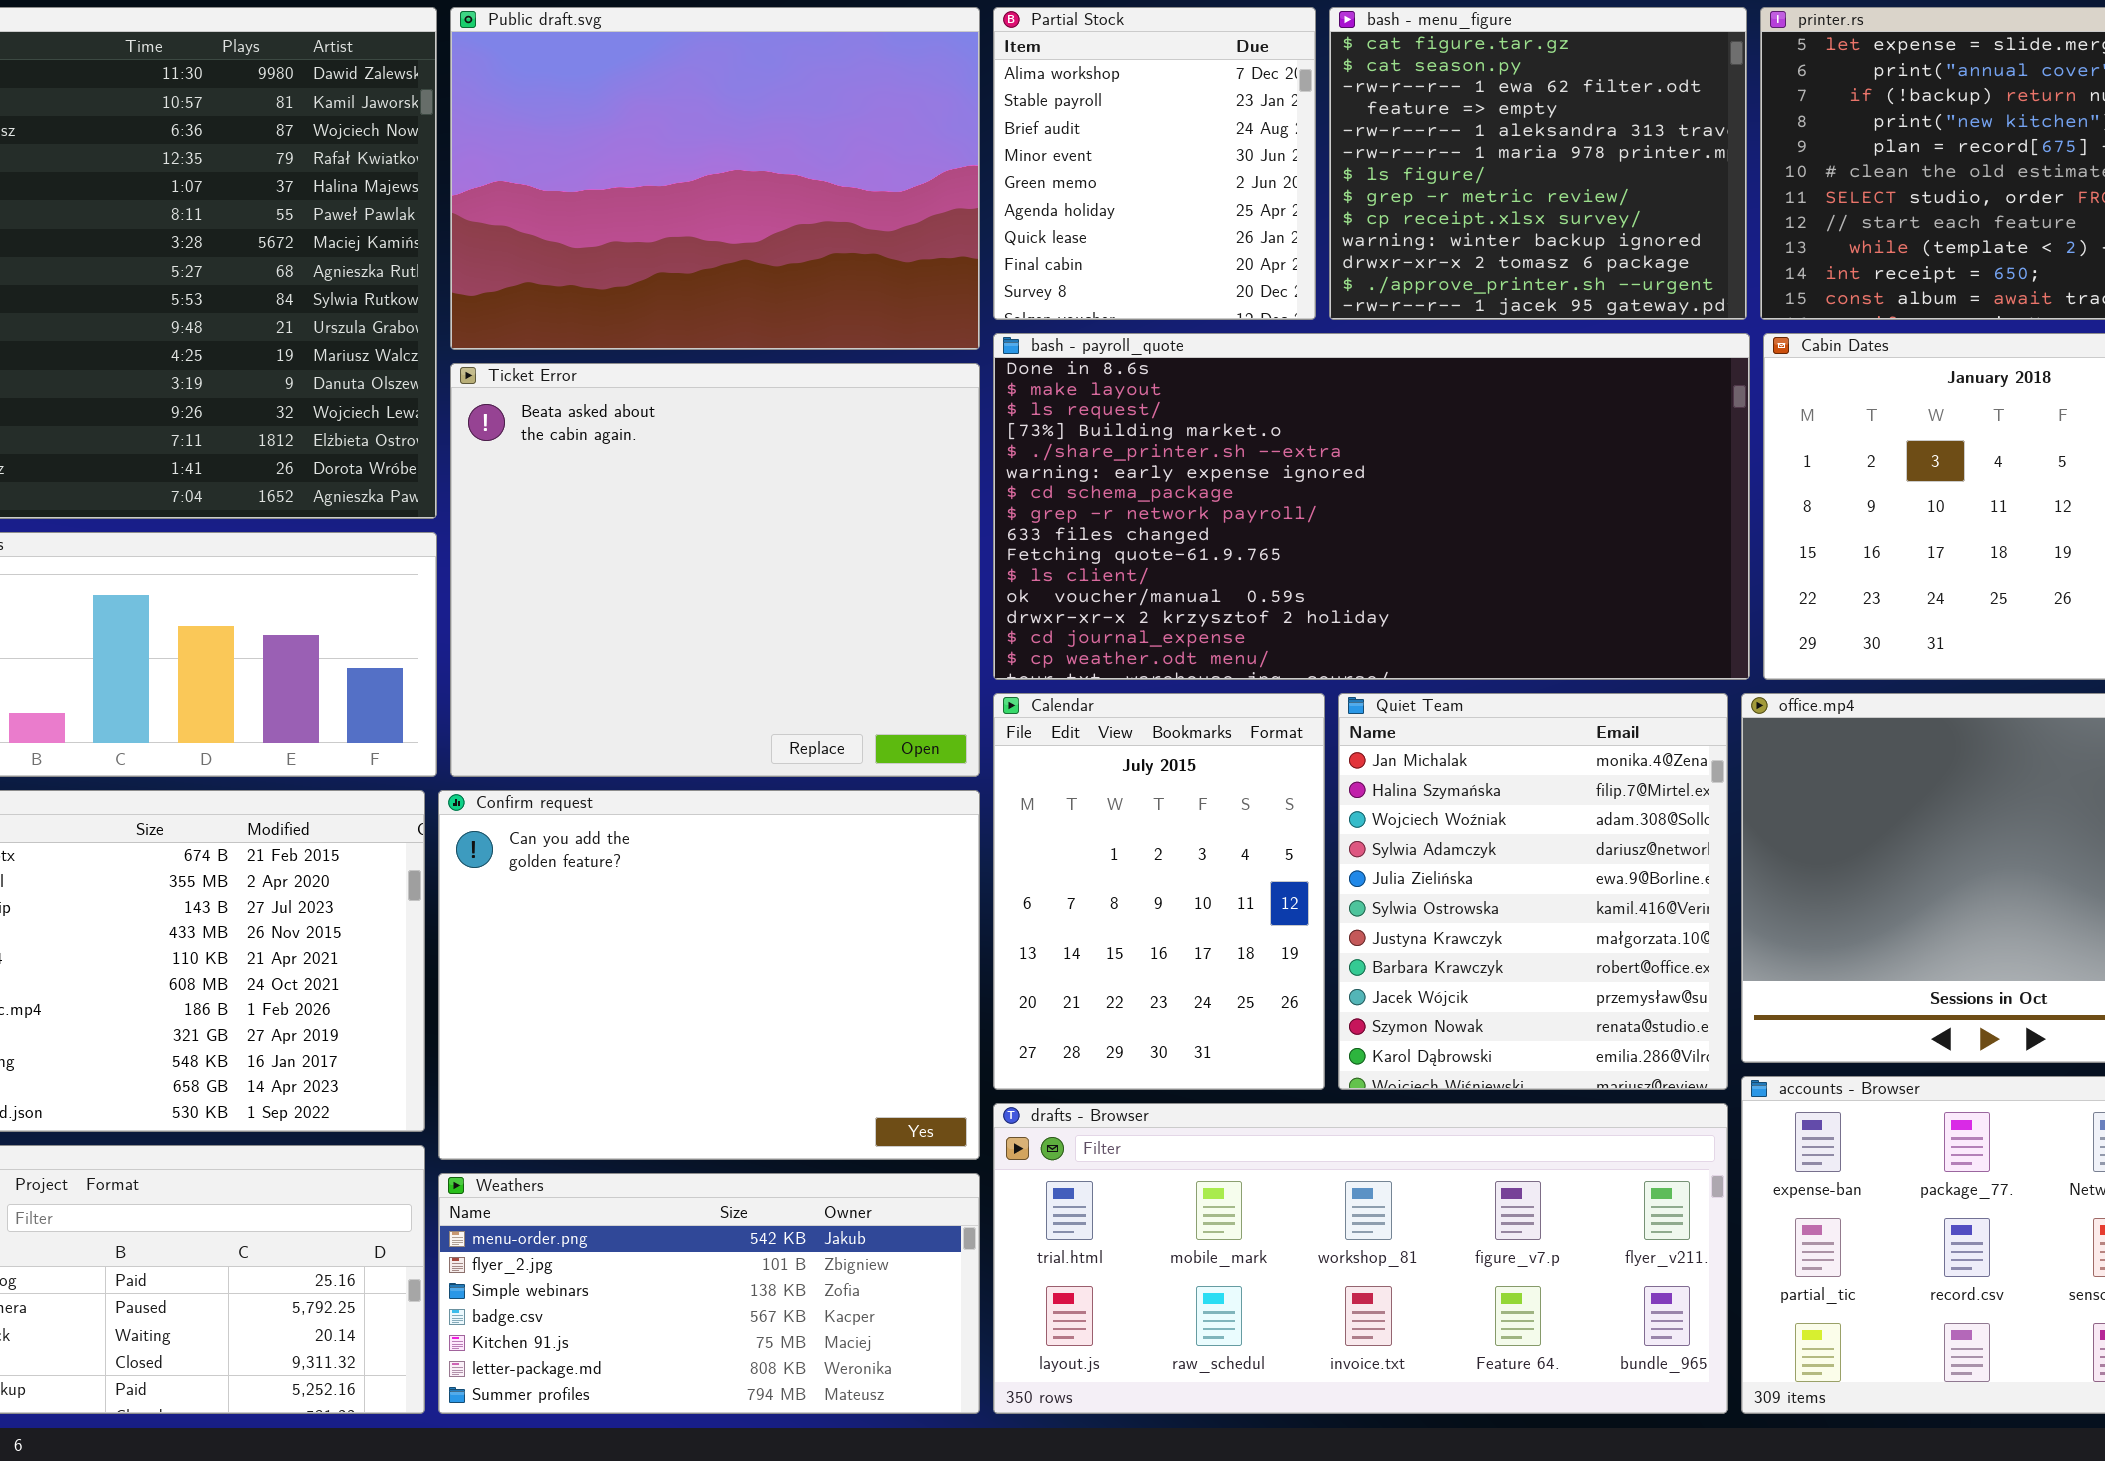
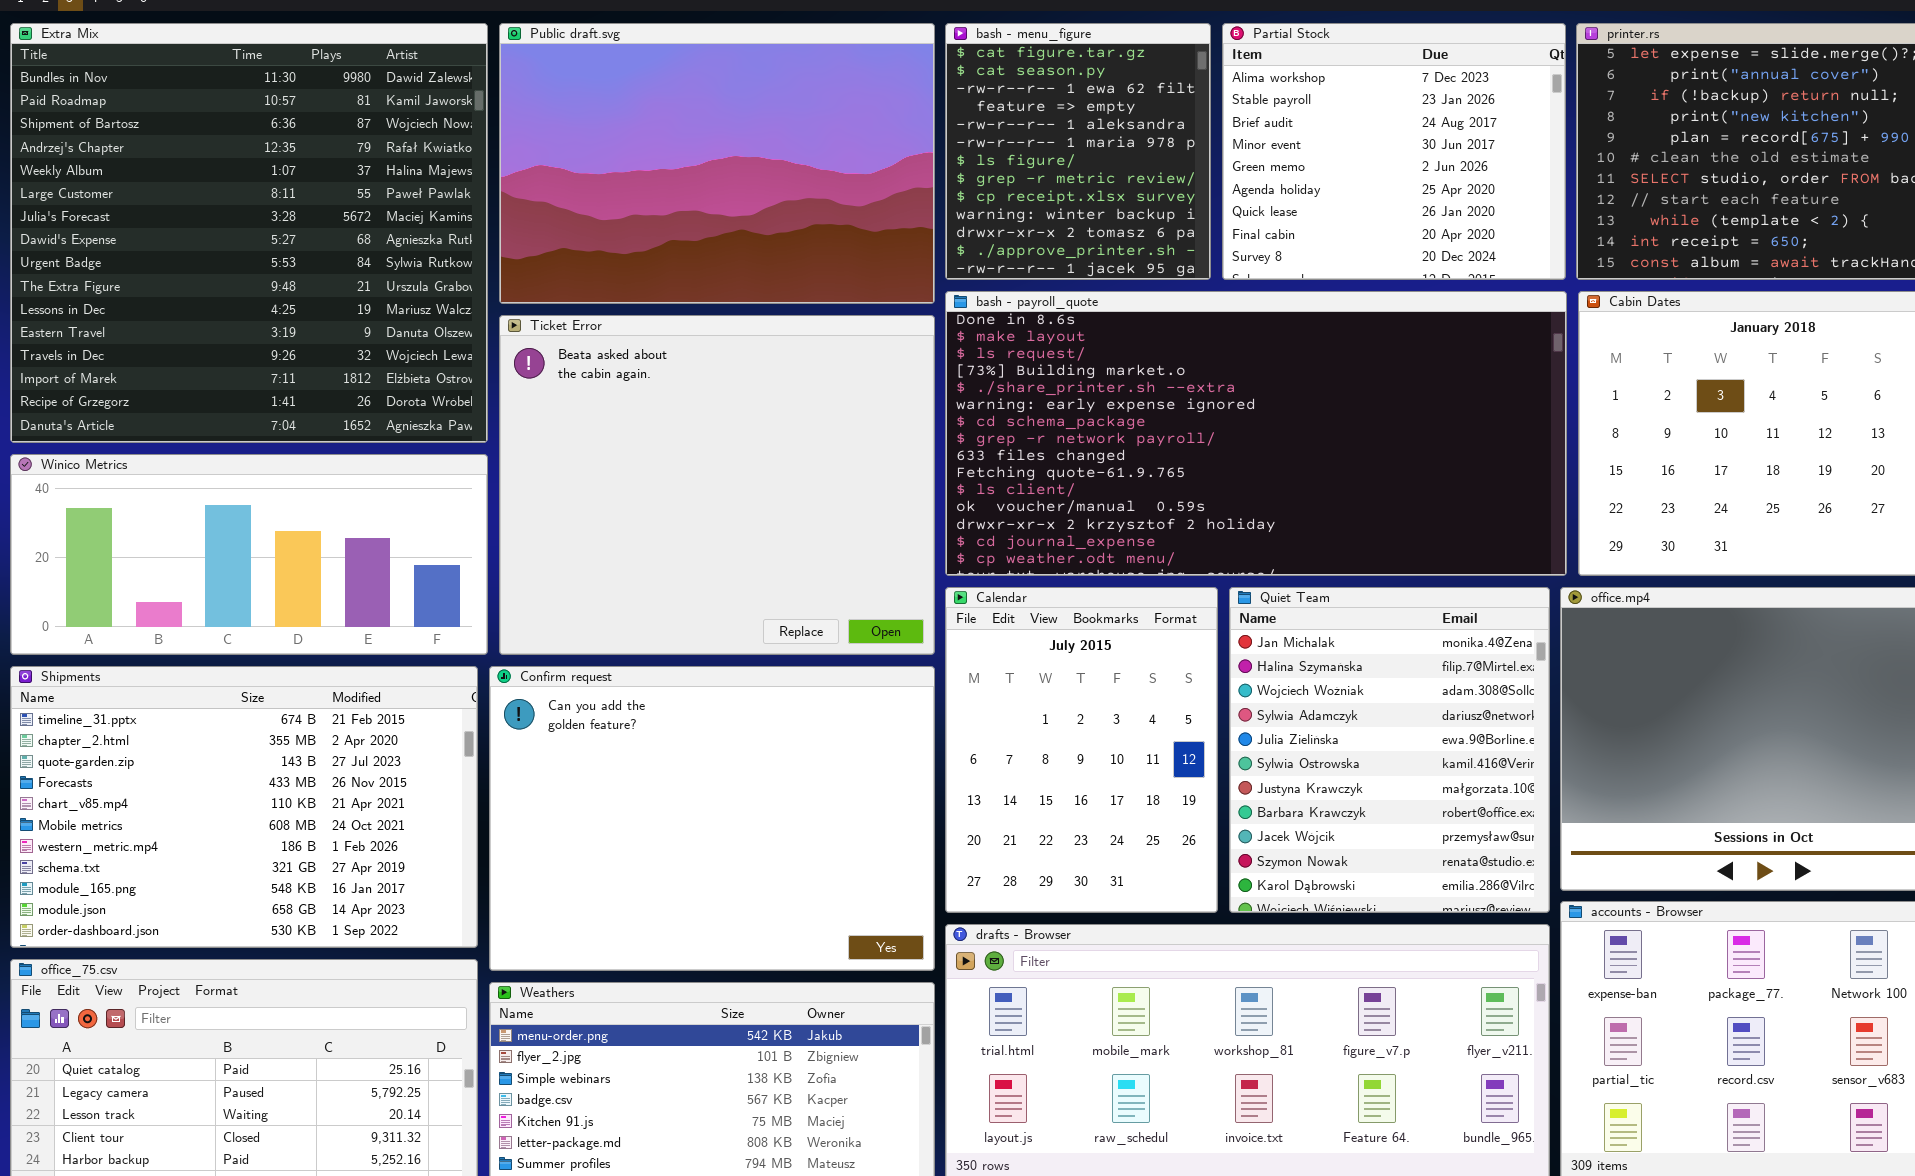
Partial Stock: [993,7,1316,320] -> [1222,23,1566,280], moved, resized
bash - menu_figure: [1329,7,1747,320] -> [945,23,1211,280], moved, resized

